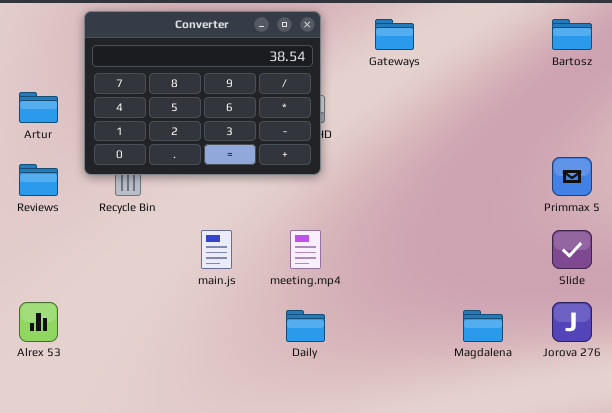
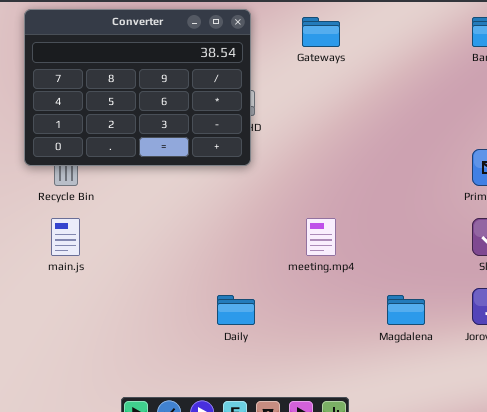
main.js: [201,230,232,269] -> [51,218,80,256], moved
meeting.mp4: [290,230,321,269] -> [306,218,336,256], moved

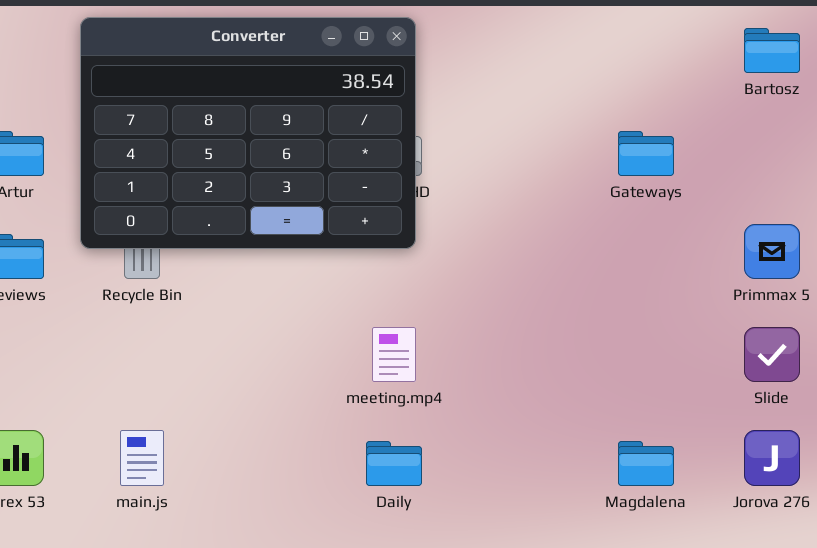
Gateways: [302,17,340,47] -> [618,131,674,176], moved
main.js: [51,218,80,256] -> [120,430,164,486], moved
meeting.mp4: [306,218,336,256] -> [372,327,416,382], moved

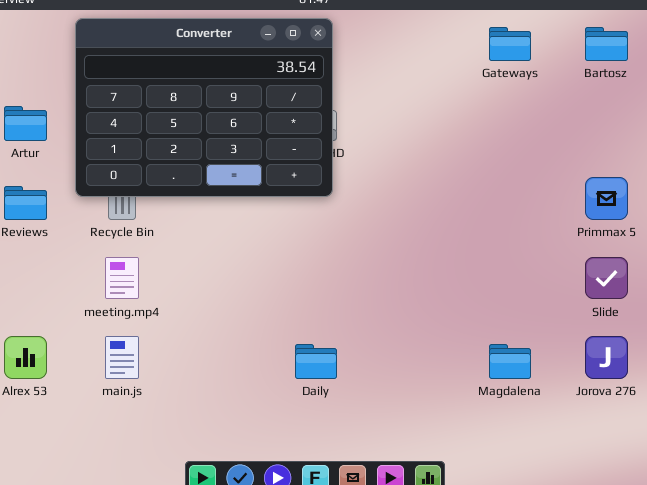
Gateways: [618,131,674,176] -> [489,27,531,61], moved
meeting.mp4: [372,327,416,382] -> [105,257,139,299], moved

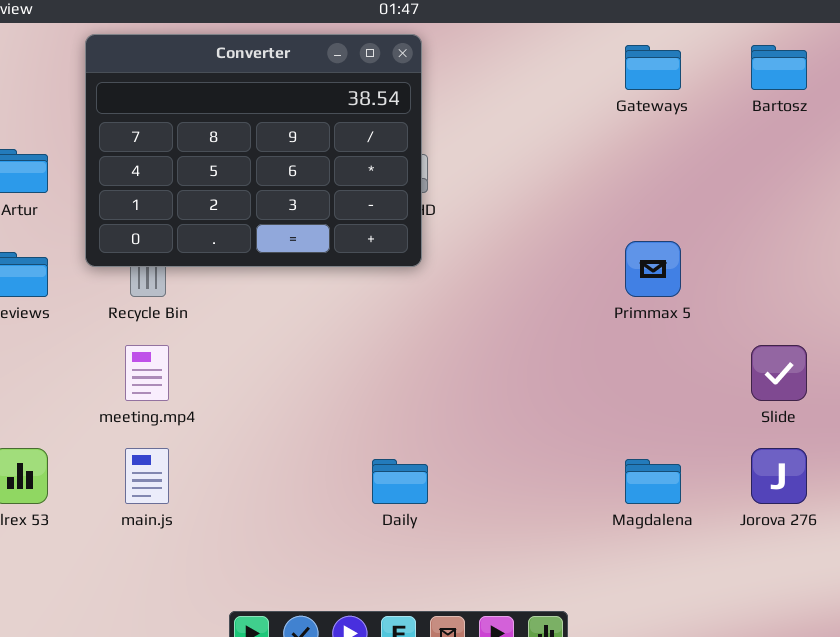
Primmax 5: [585,177,628,220] -> [625,241,681,297], moved

